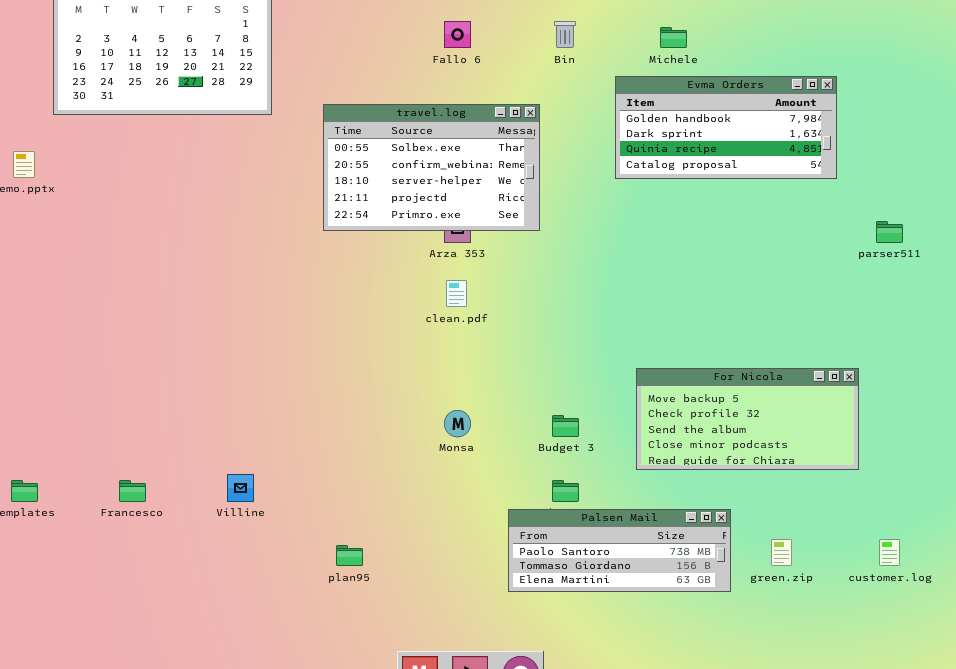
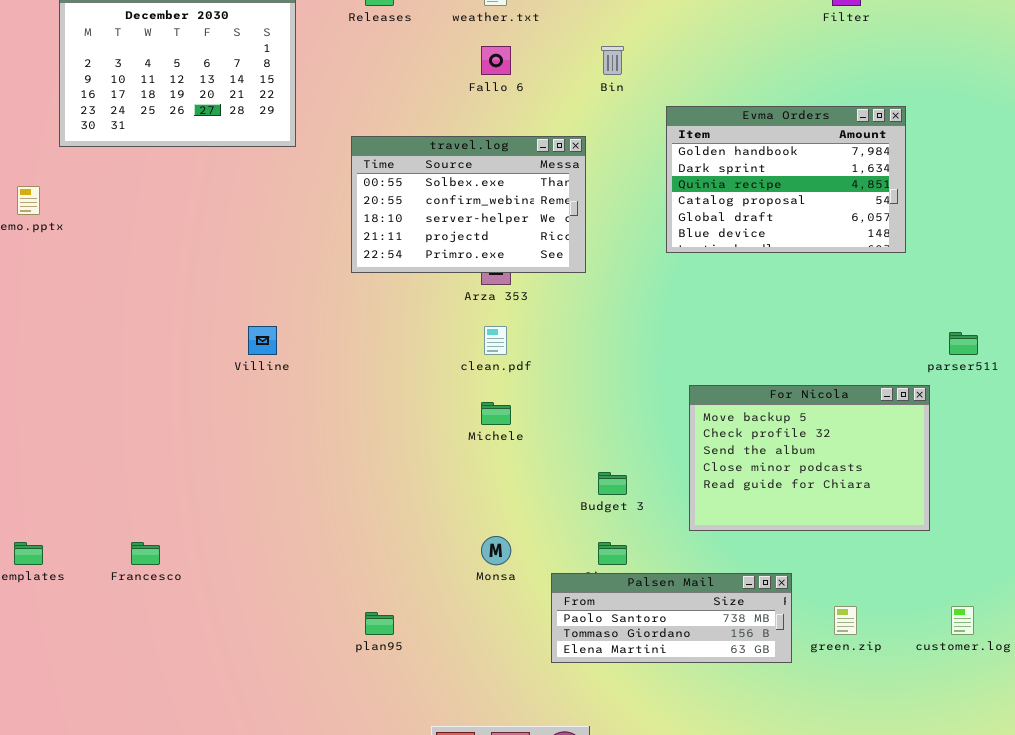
Michele: [660,27,687,48] -> [481,402,511,425], moved
Evma Orders: [615,76,837,179] -> [666,106,906,253], resized
parser511: [876,221,903,243] -> [949,332,978,355], moved
For Nicola: [636,368,859,470] -> [689,385,930,531], resized
Monsa: [444,410,471,437] -> [481,536,511,565], moved
Villine: [227,474,254,502] -> [248,326,277,355], moved

